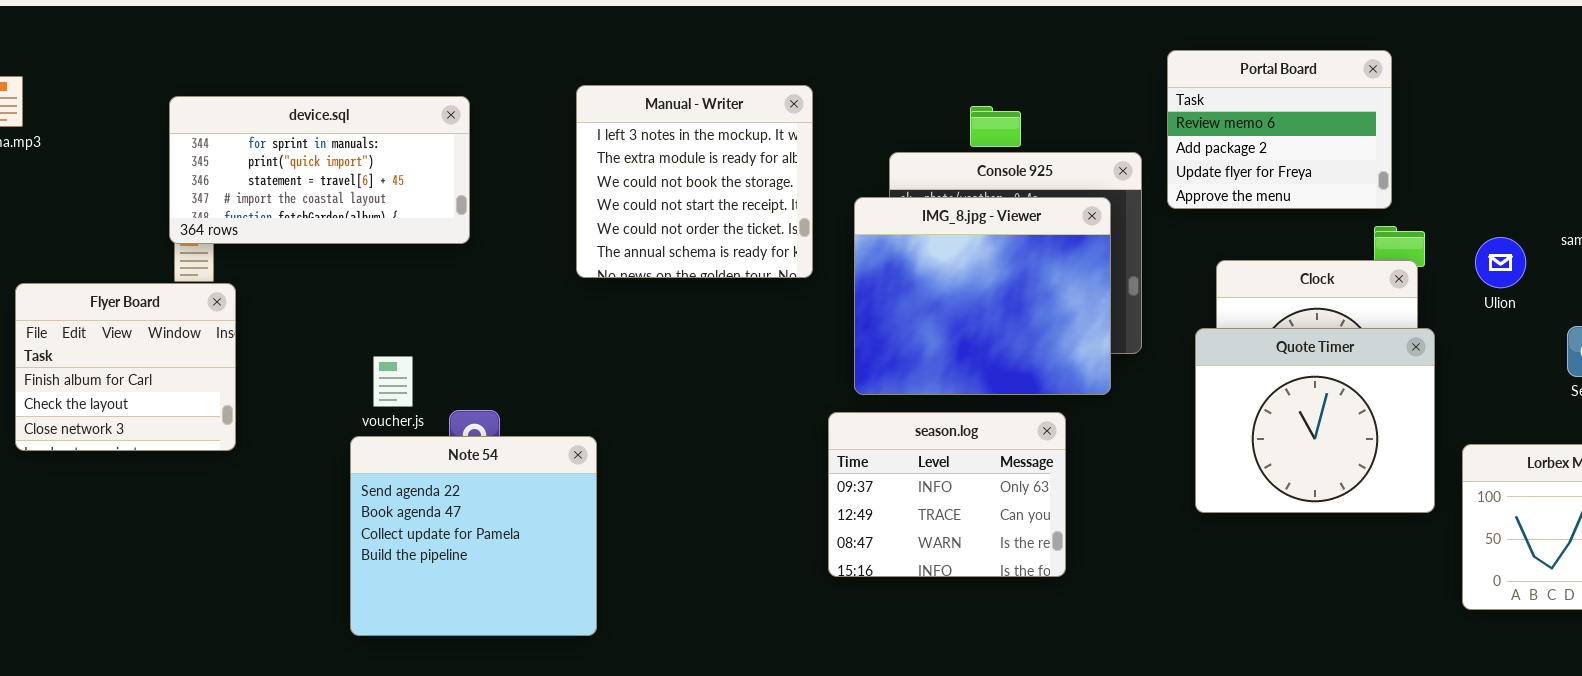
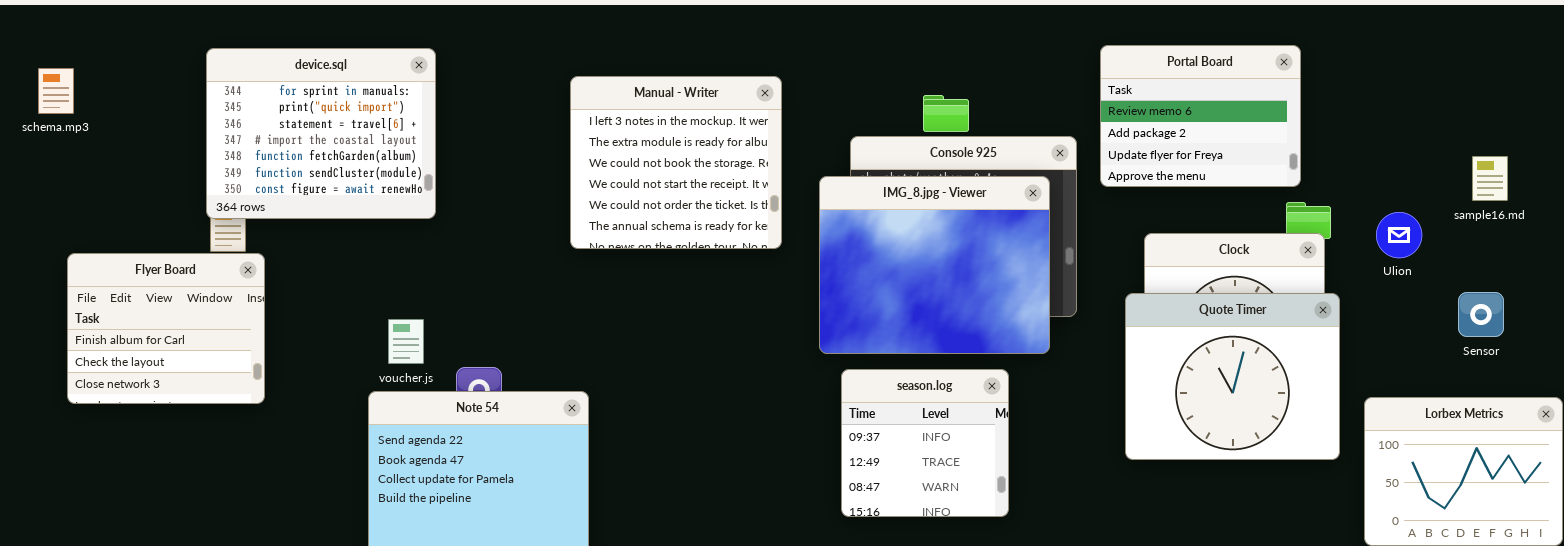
device.sql: [169,96,470,244] -> [206,48,436,219], resized
season.log: [828,412,1066,577] -> [841,369,1009,517], resized

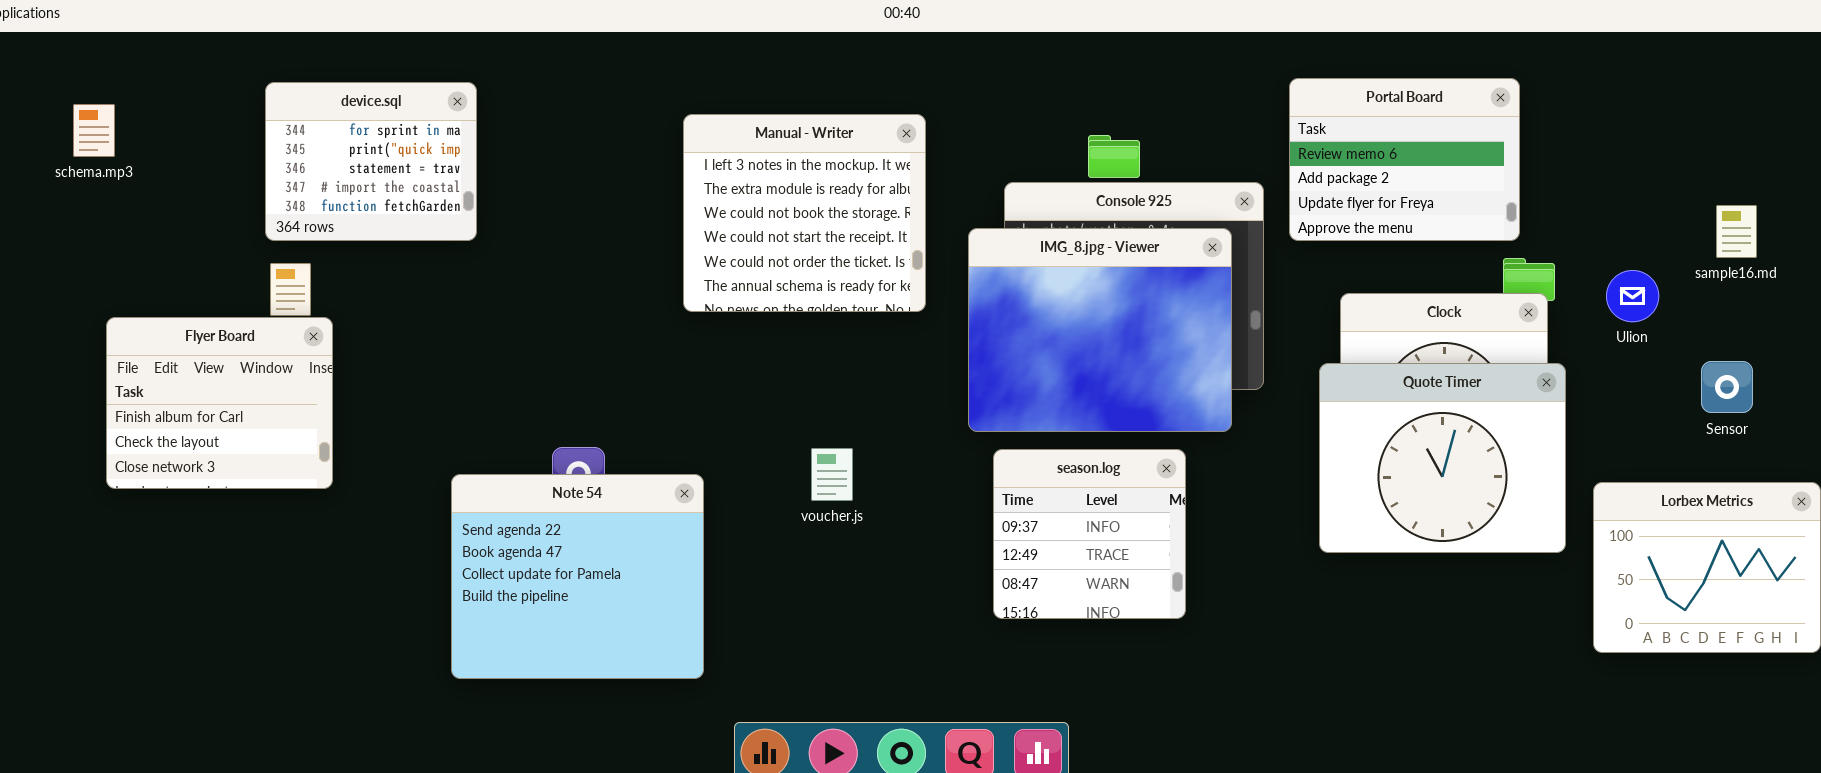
device.sql: [206,48,436,219] -> [265,82,477,241], resized
voucher.js: [388,319,424,364] -> [811,448,853,501], moved

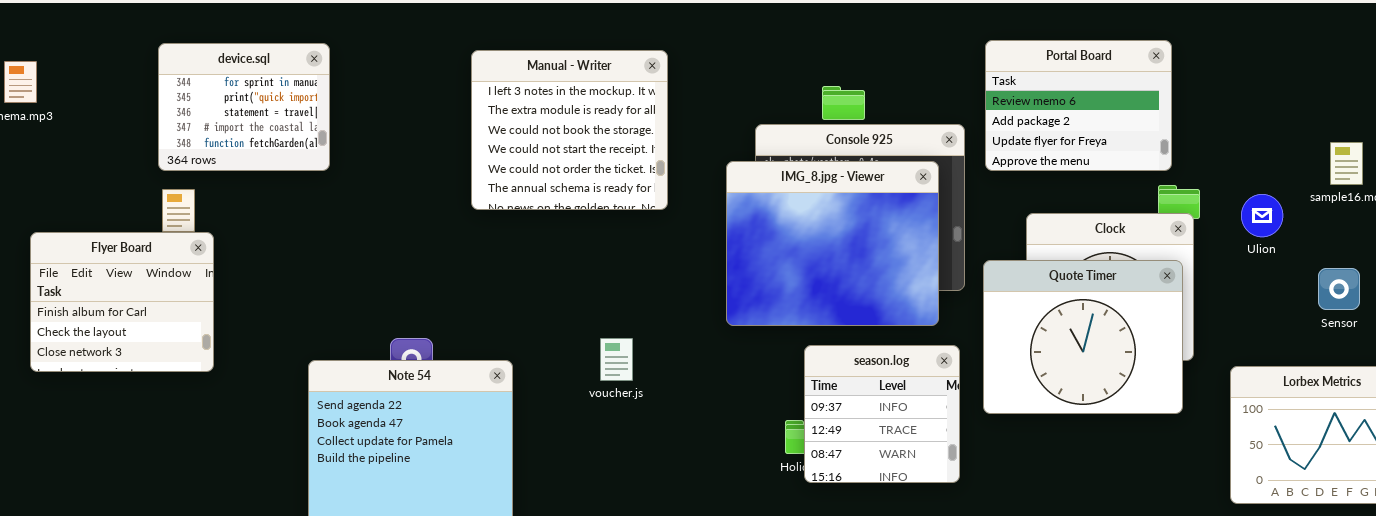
Manual - Writer: [683,114,926,312] -> [471,50,668,210], moved
Quote Timer: [1319,363,1566,553] -> [983,260,1183,414], moved
season.log: [993,449,1186,619] -> [804,345,960,483], moved

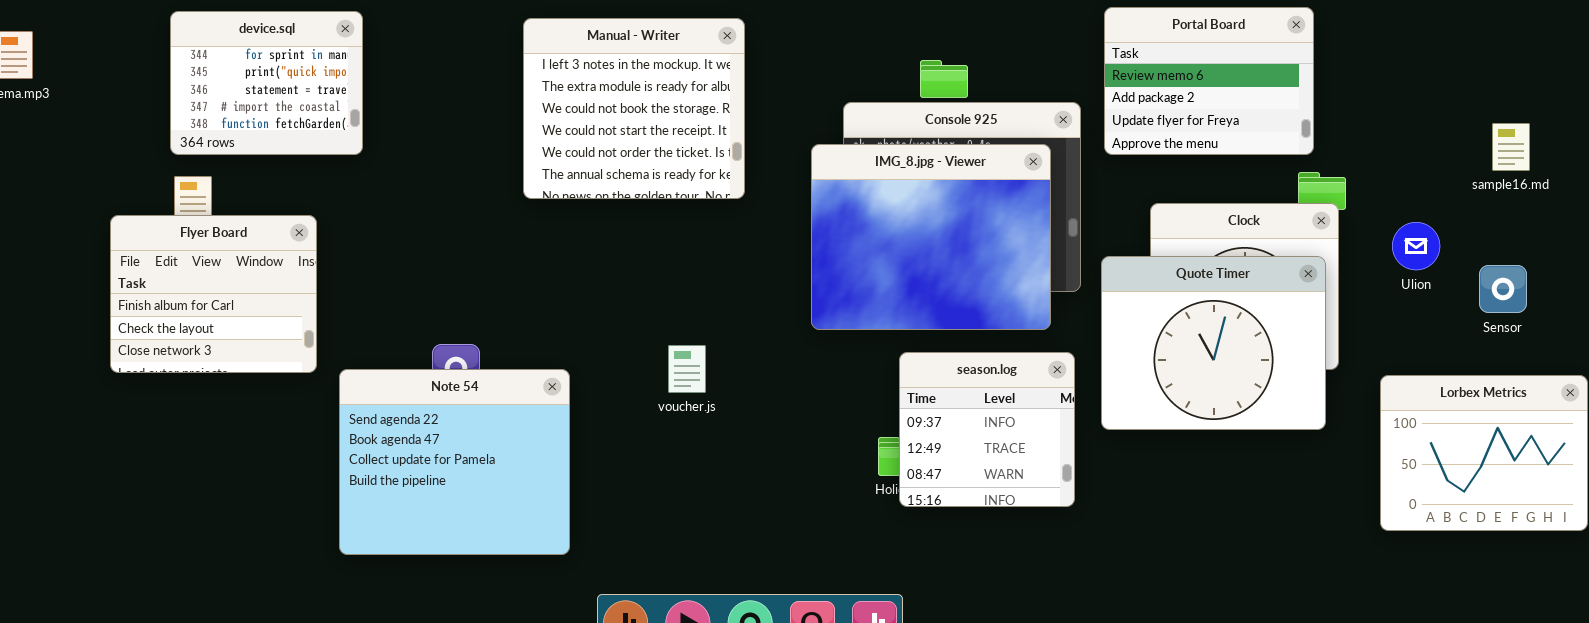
Ulion: [1241,194,1283,237] -> [1392,222,1440,270], moved
Flyer Board: [30,232,214,372] -> [110,215,317,373], moved

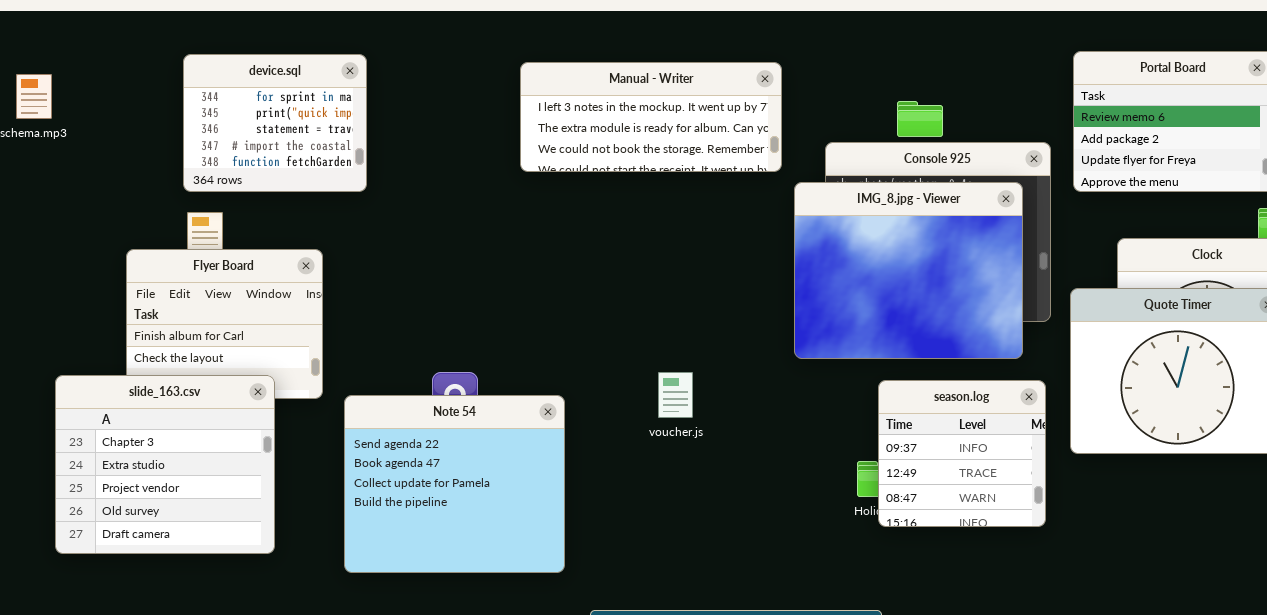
Manual - Writer: [523,18,745,199] -> [520,62,782,172], resized
slide_163.csv: none -> [55,375,275,554], opened

